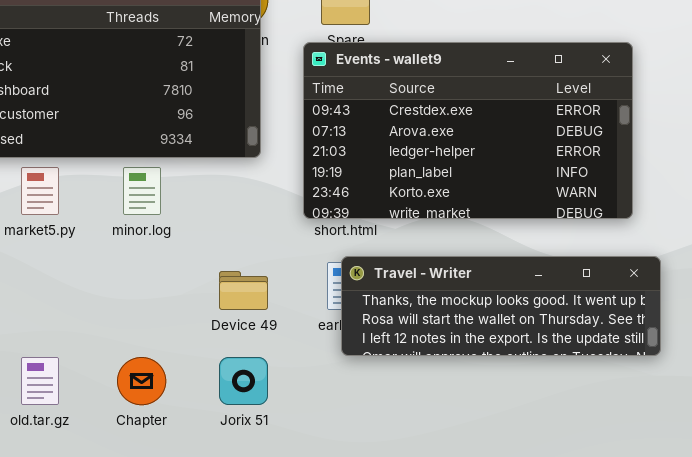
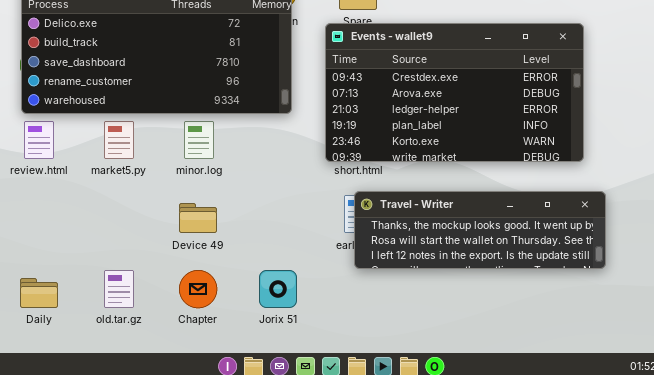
Device 49: [219,271,268,310] -> [179,203,217,233], moved

